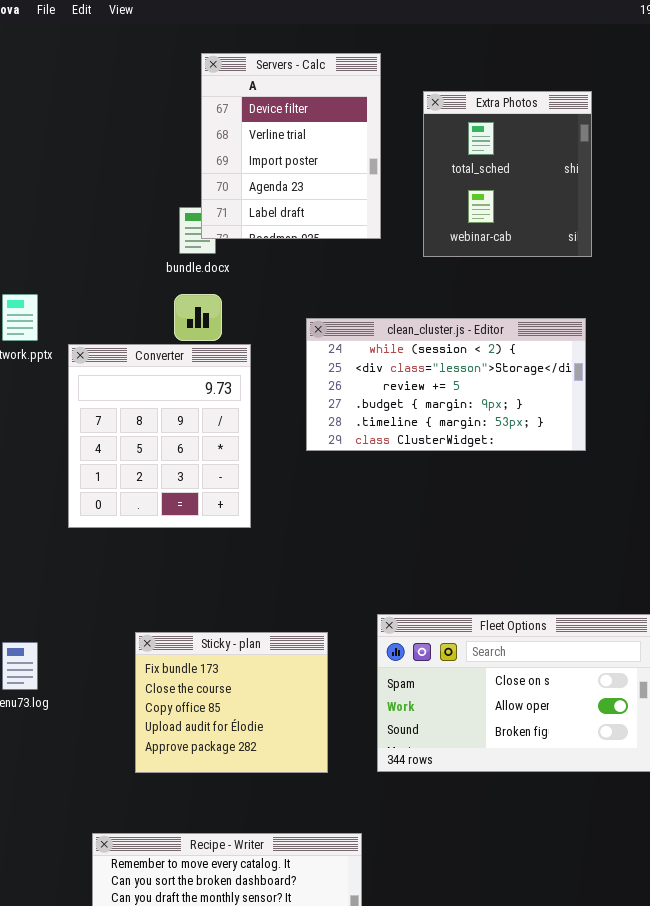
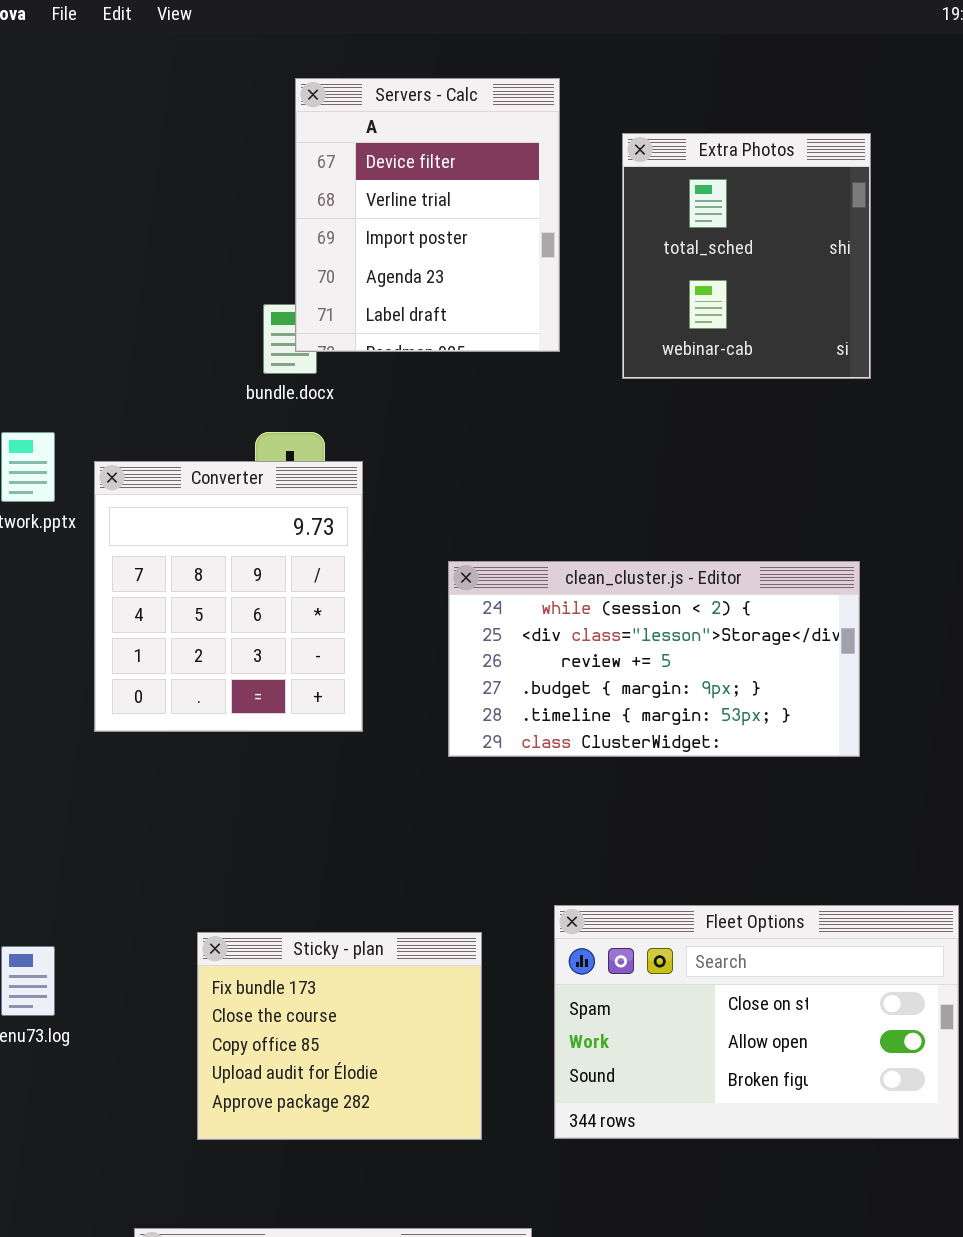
clean_cluster.js - Editor: [306,318,586,451] -> [448,561,860,757], moved
Converter: [68,344,251,528] -> [94,461,363,732], moved

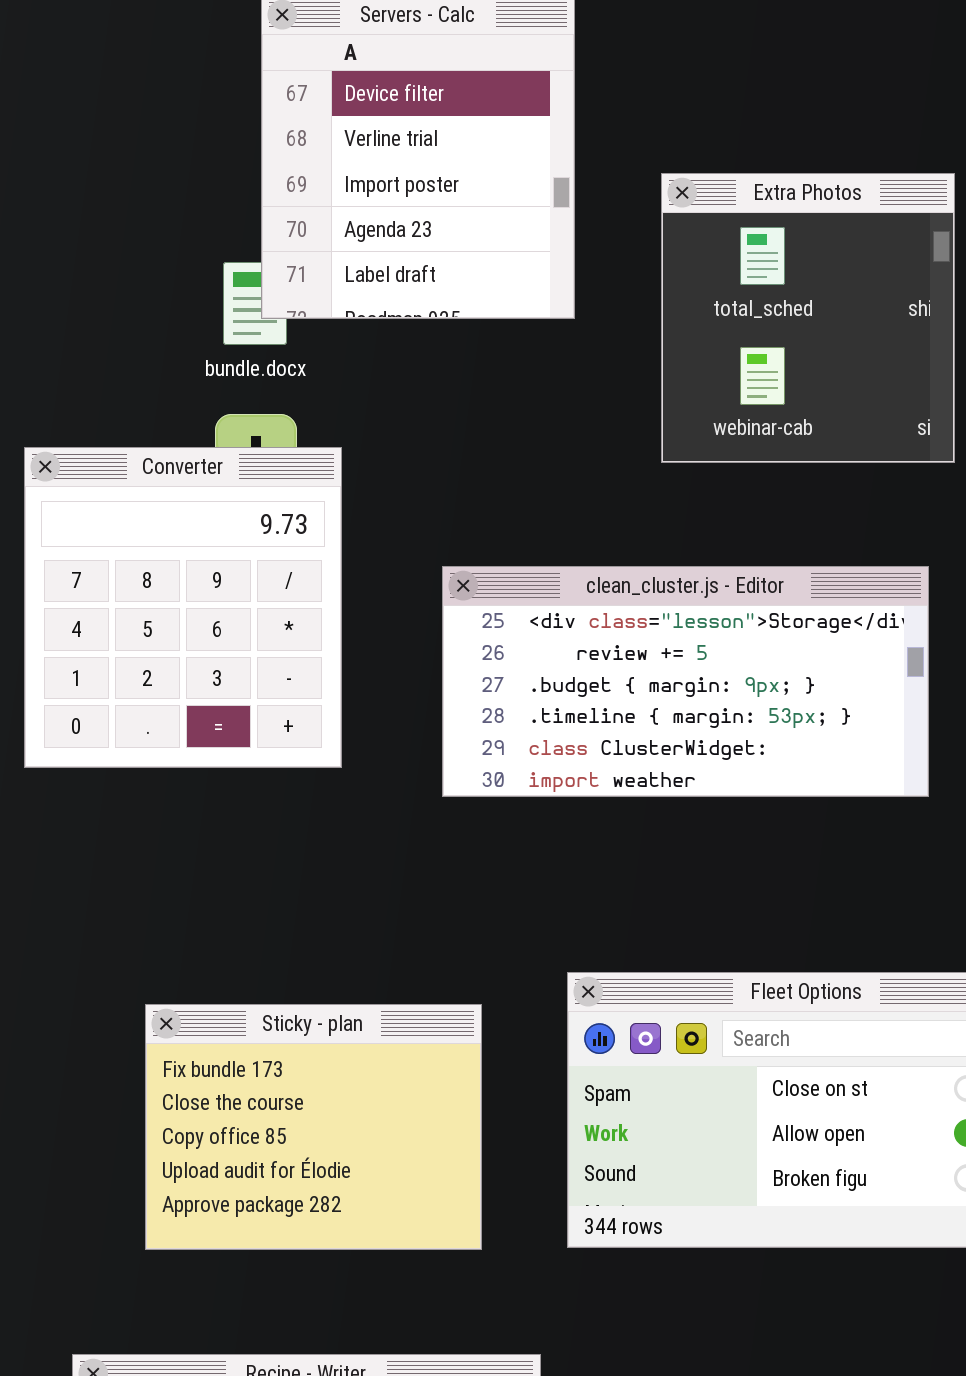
Extra Photos: [622,133,871,379] -> [661,173,955,463], moved
clean_cluster.js - Editor: [448,561,860,757] -> [442,566,929,797], scrolled down 1 row

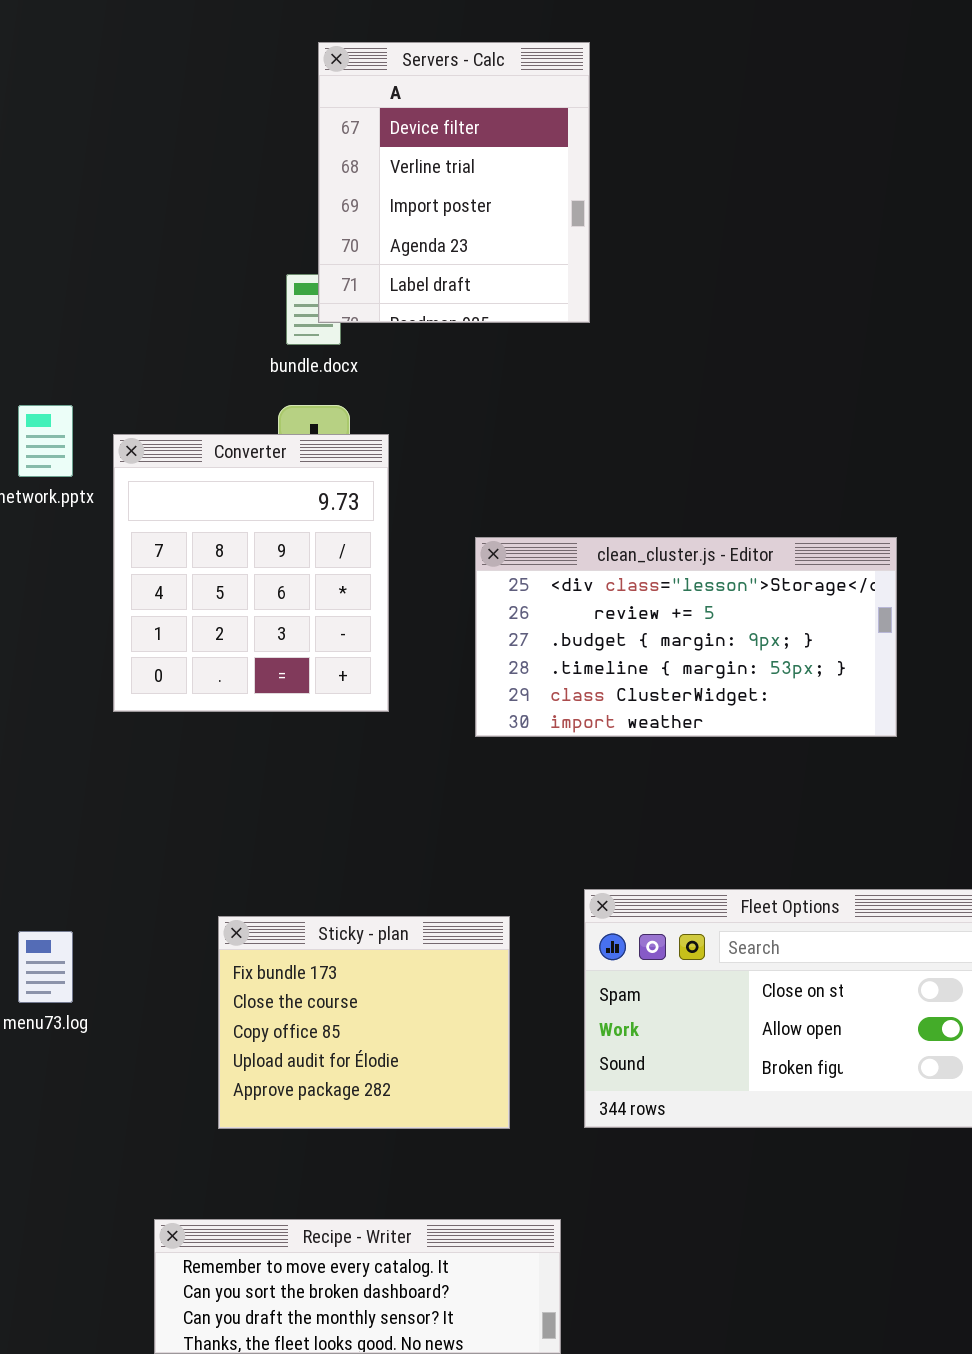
Extra Photos: [661,173,955,463] -> none, closed

